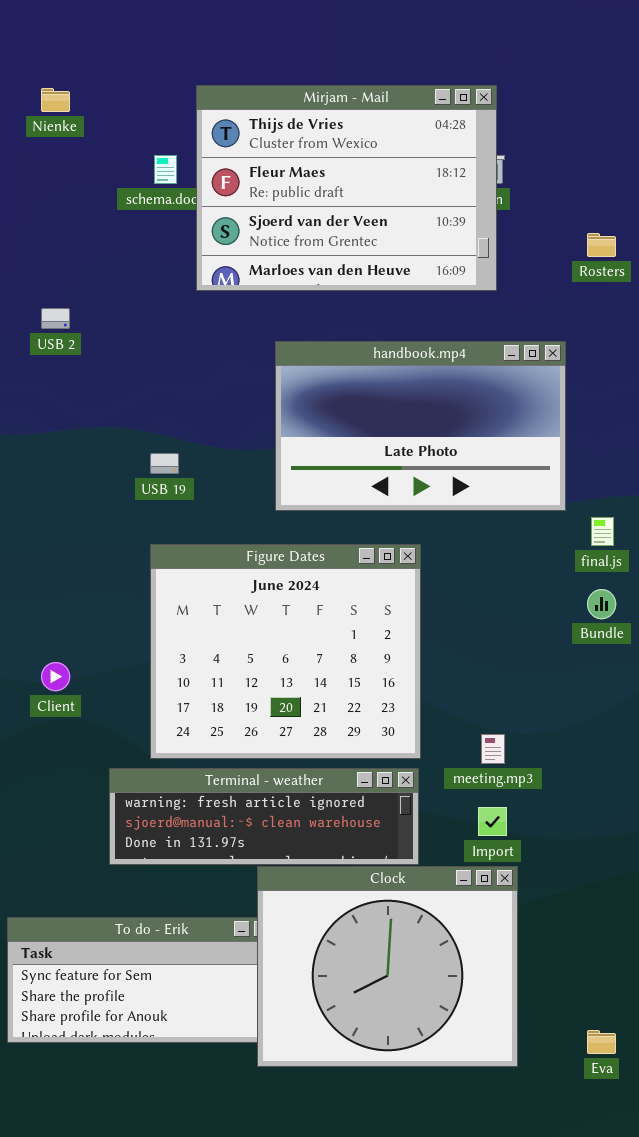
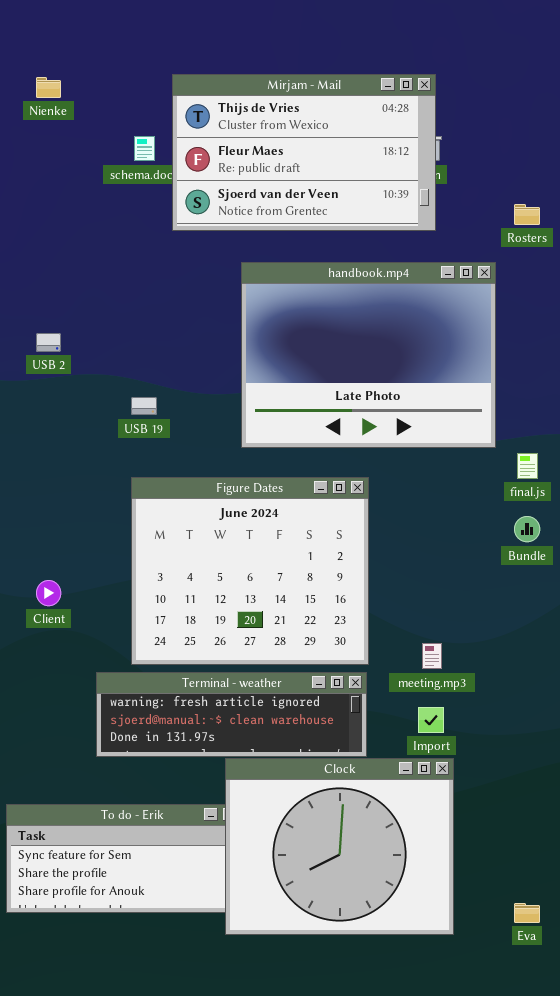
Mirjam - Mail: [196,85,497,291] -> [172,74,436,231], resized
USB 2: [41,308,70,329] -> [36,333,61,352], moved
handbook.mp4: [275,341,566,511] -> [241,262,496,448], resized

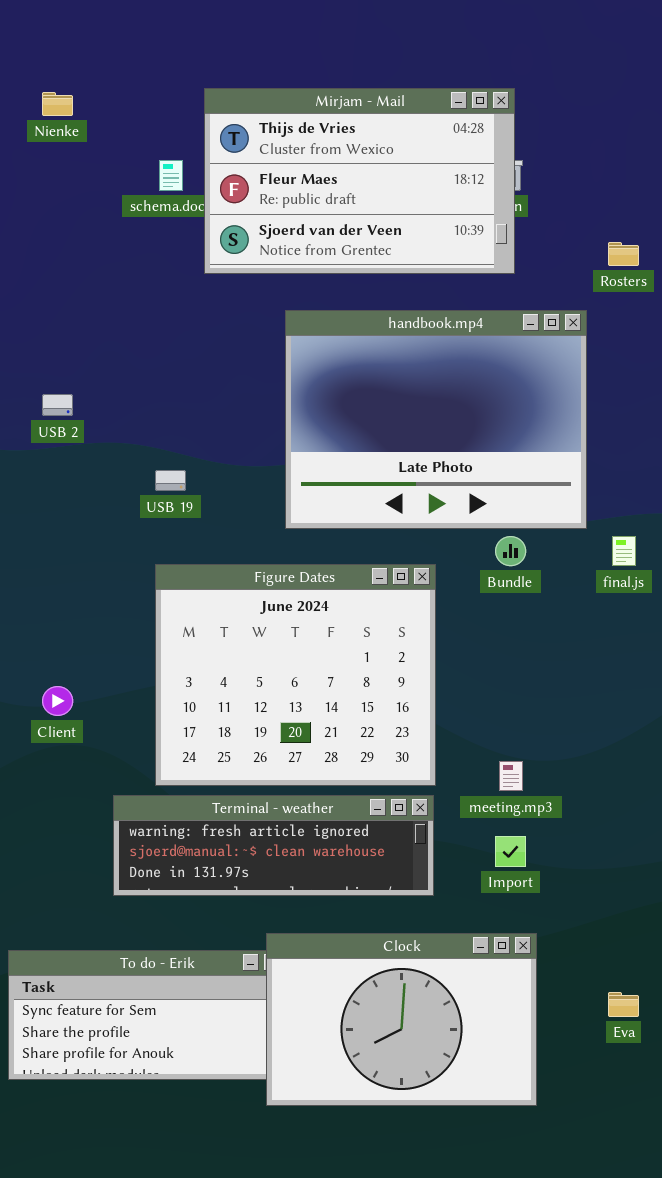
Bundle: [514,516,540,542] -> [495,536,526,566], moved
Clock: [225,758,454,935] -> [266,933,537,1106], resized
Eva: [514,903,540,923] -> [608,992,639,1017], moved

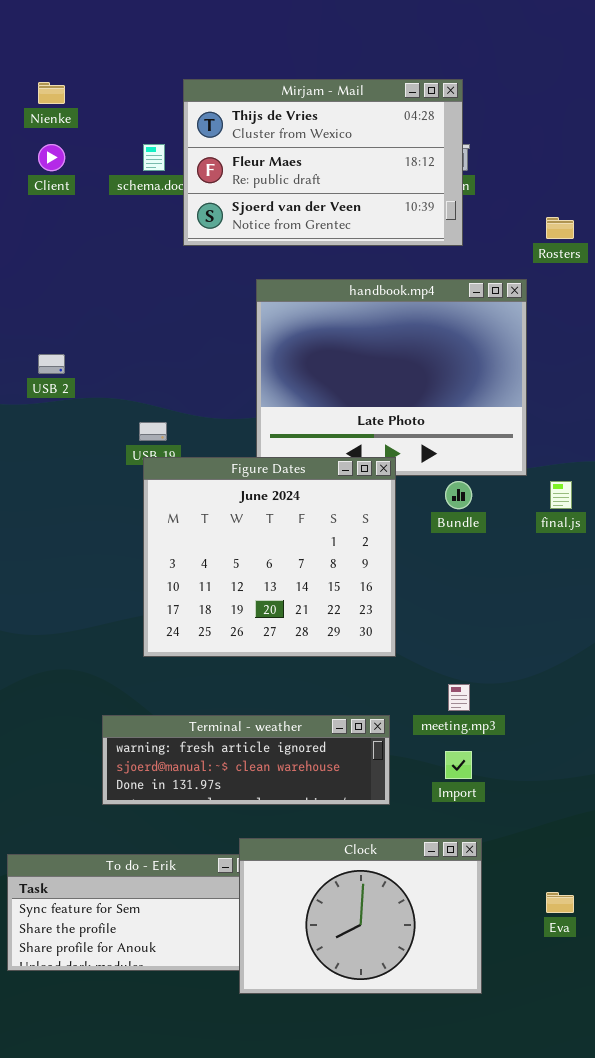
Figure Dates: [155,564,436,786] -> [143,457,396,657], moved
Client: [42,686,73,716] -> [38,144,65,171], moved

